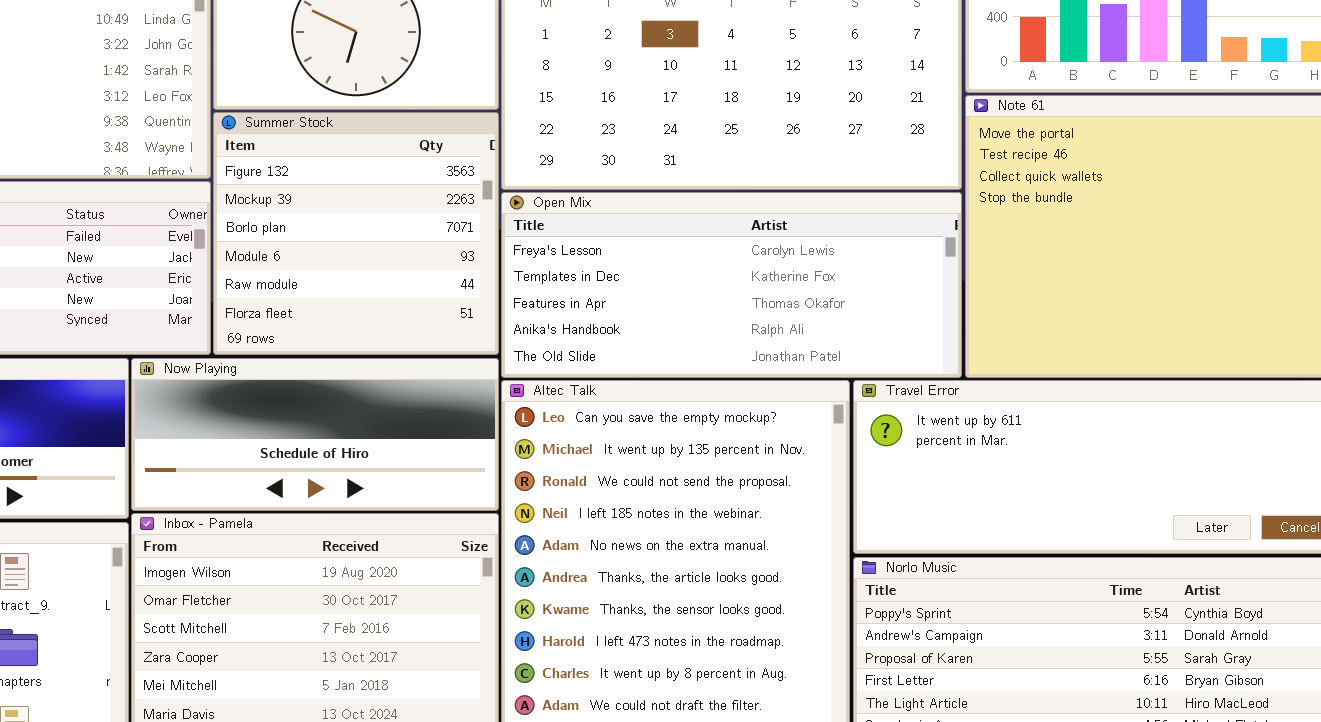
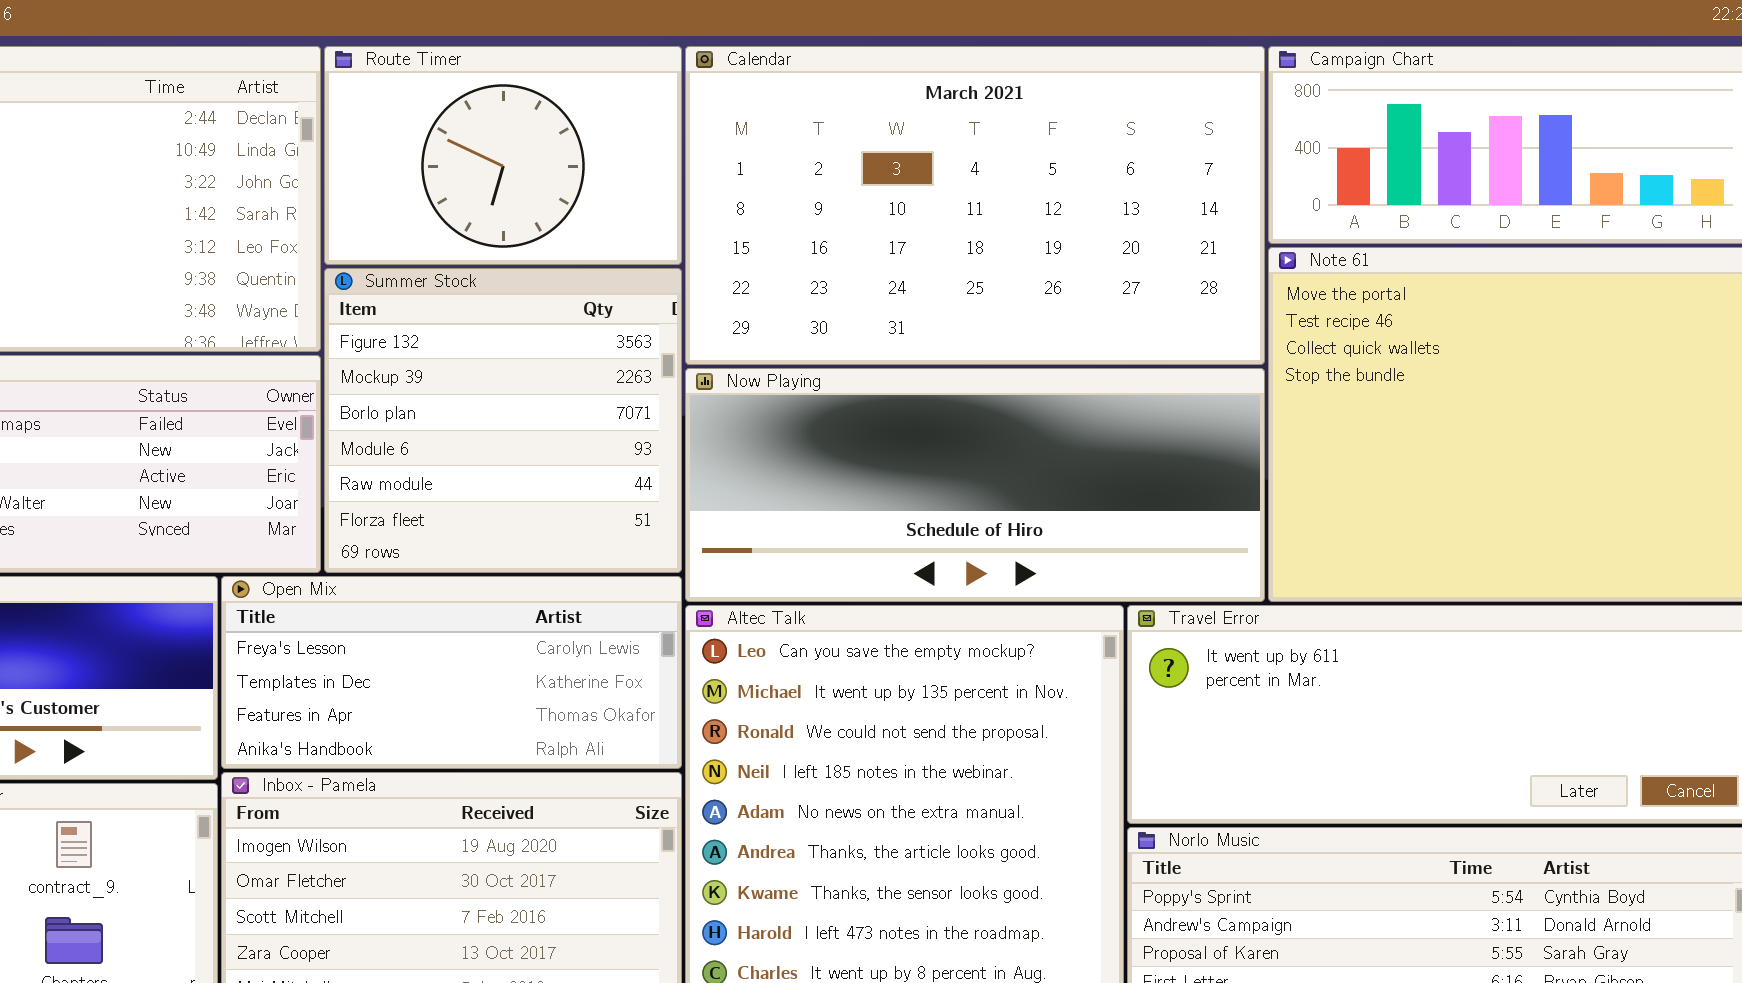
Open Mix: [501,192,962,378] -> [221,576,682,769], moved, resized
Now Playing: [131,358,499,511] -> [685,368,1265,602], moved, resized

